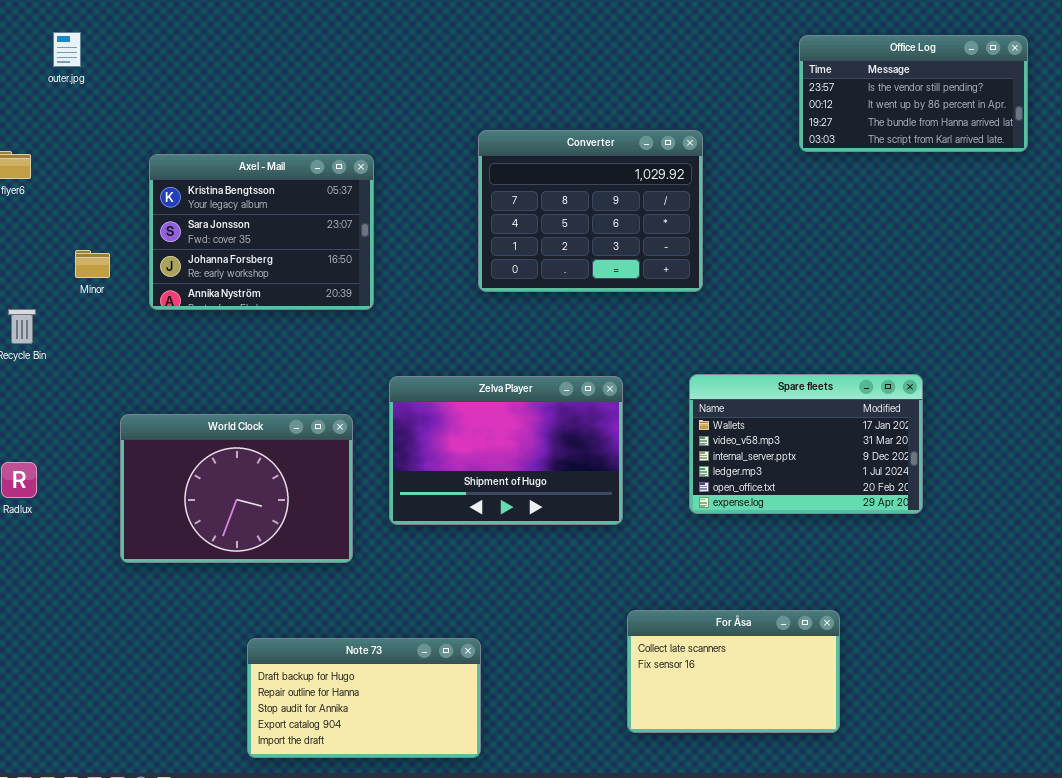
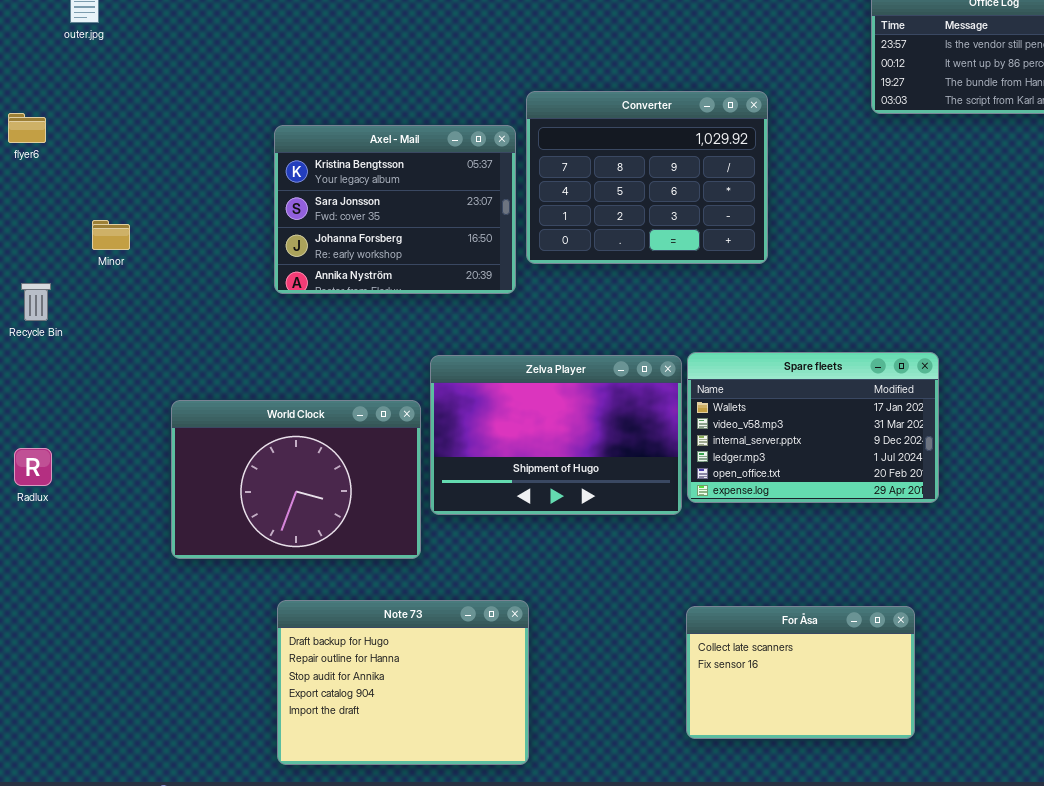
Axel - Mail: [149,154,374,310] -> [274,125,516,294], moved
Spare fleets: [689,374,923,514] -> [687,352,939,503], moved
World Clock: [120,414,353,563] -> [171,400,421,559], moved
Note 73: [247,638,481,758] -> [277,600,529,765], resized

